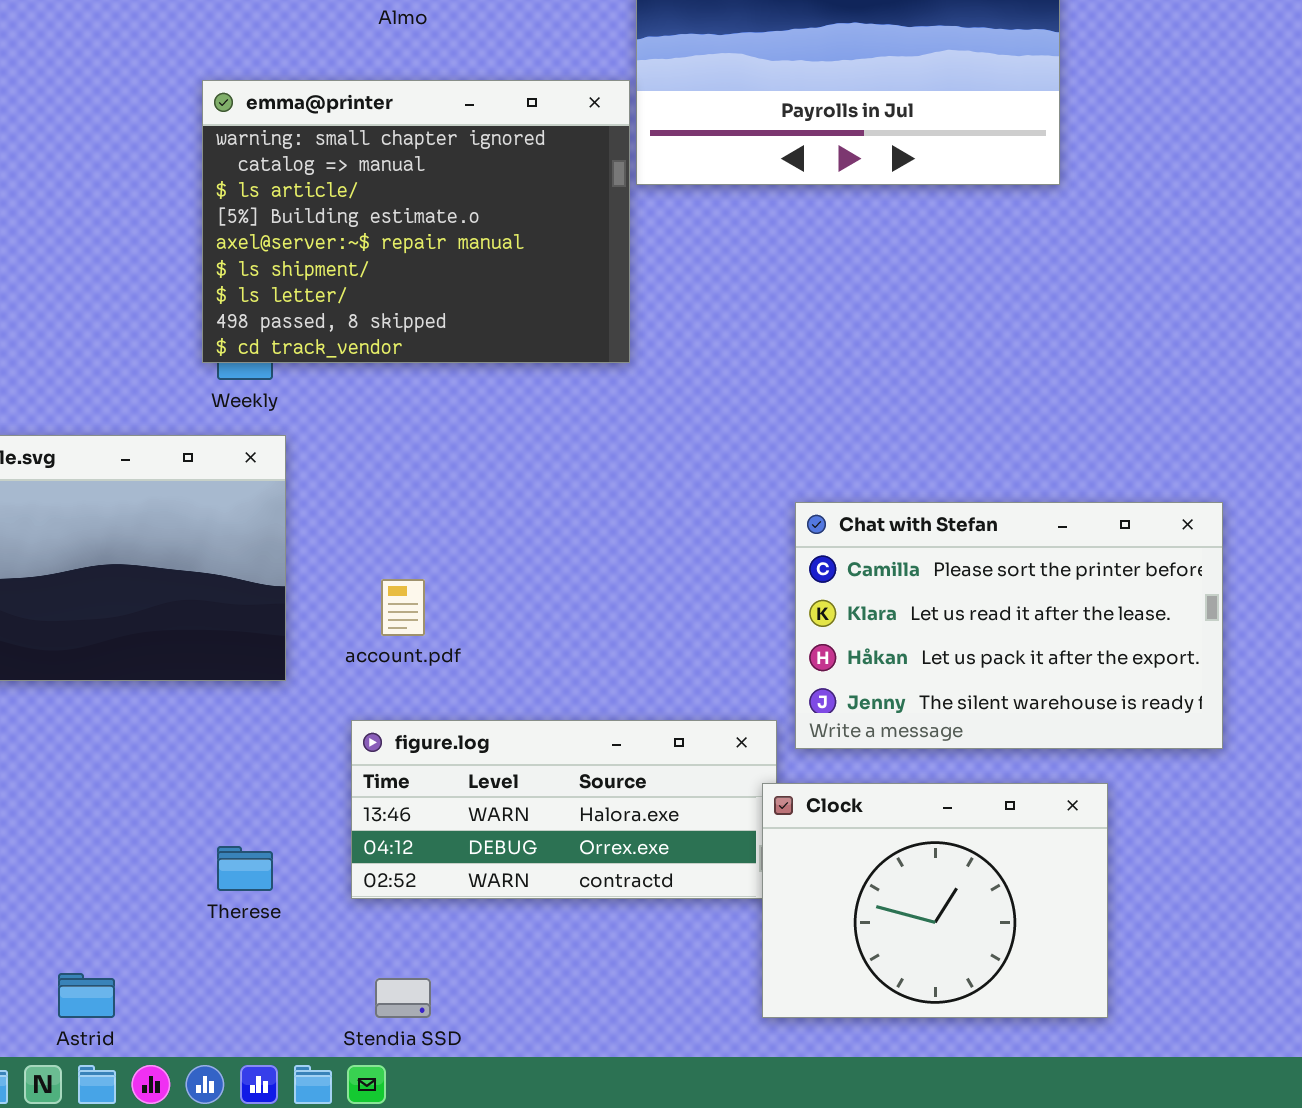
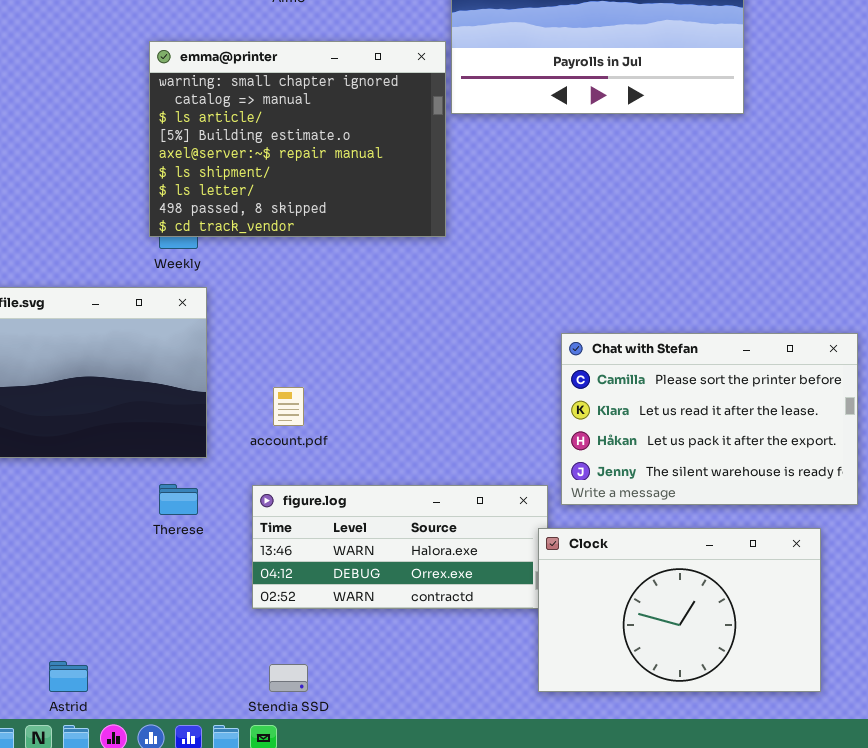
Clock: [762,783,1108,1018] -> [538,528,821,692], resized
Therese: [217,846,273,891] -> [159,484,198,515], moved

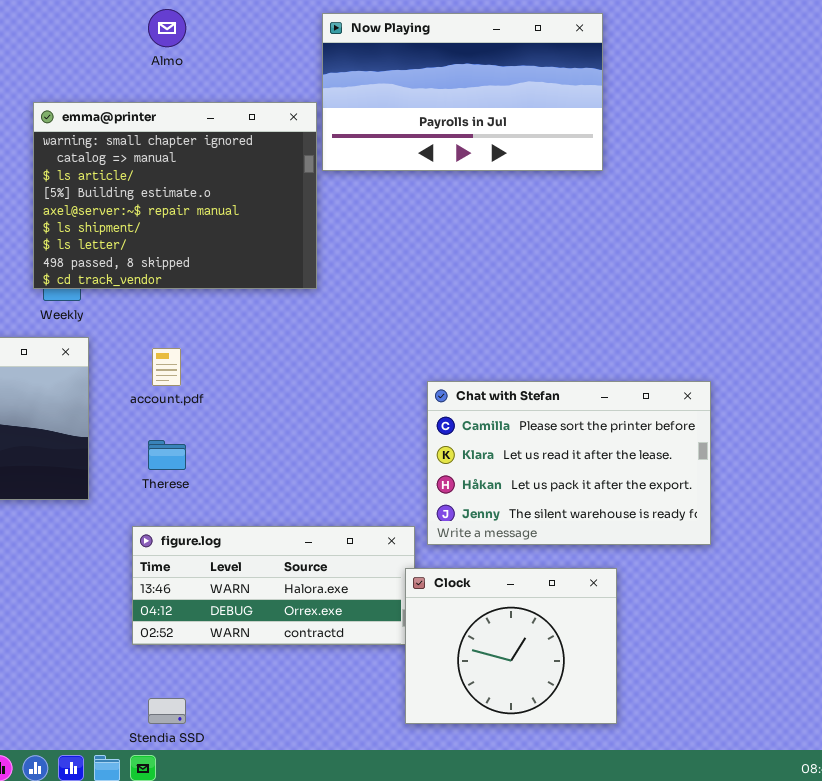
account.pdf: [273,387,304,426] -> [152,348,181,386], moved
Therese: [159,484,198,515] -> [148,440,186,470], moved
Clock: [538,528,821,692] -> [405,568,617,724], resized

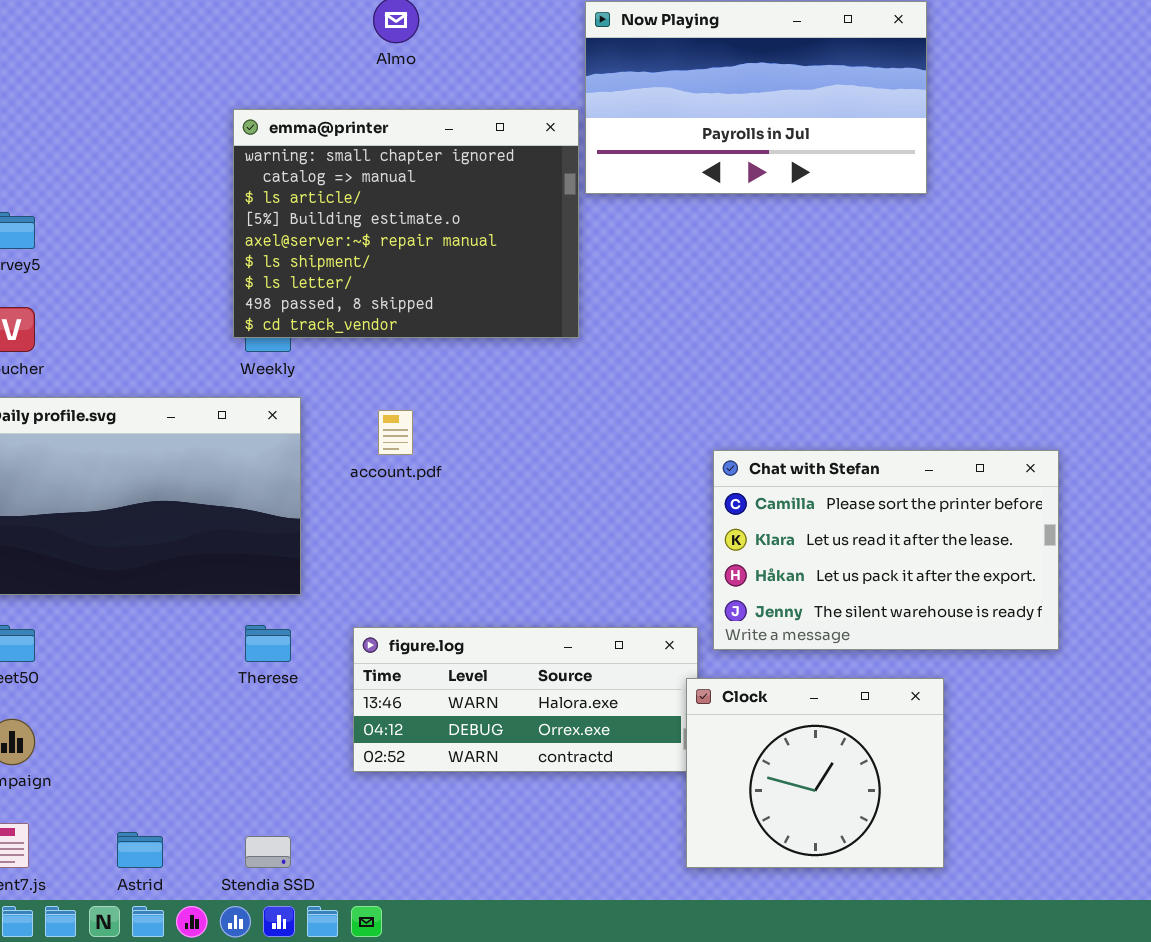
Therese: [148,440,186,470] -> [245,625,291,662], moved
Stendia SSD: [148,698,186,724] -> [245,836,291,868], moved

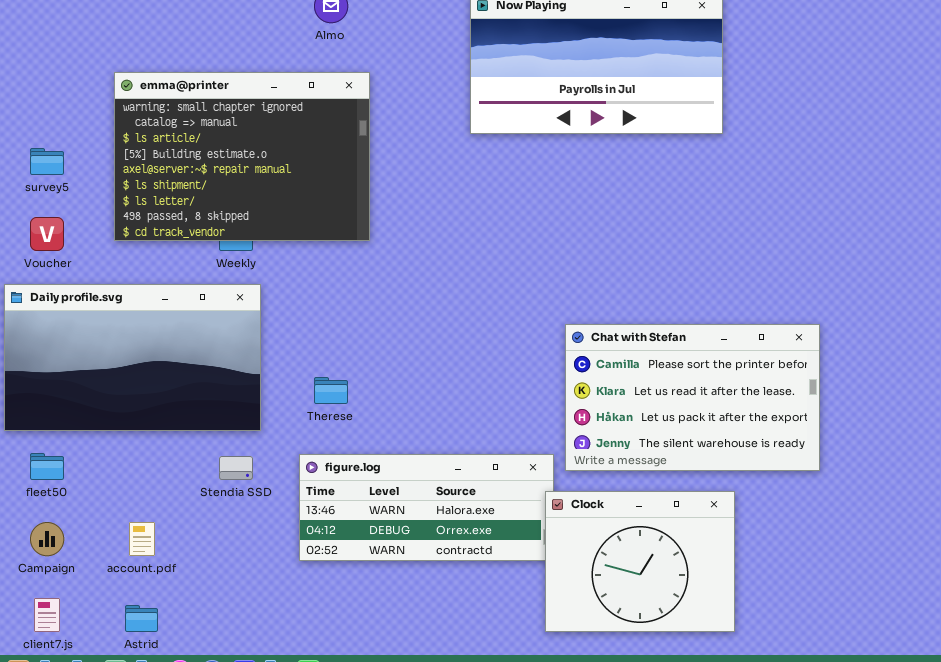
emma@printer: [233,109,579,338] -> [114,72,370,241], moved
account.pdf: [378,410,413,455] -> [129,522,155,556], moved
Therese: [245,625,291,662] -> [314,377,348,404], moved
Stendia SSD: [245,836,291,868] -> [219,456,253,480], moved

